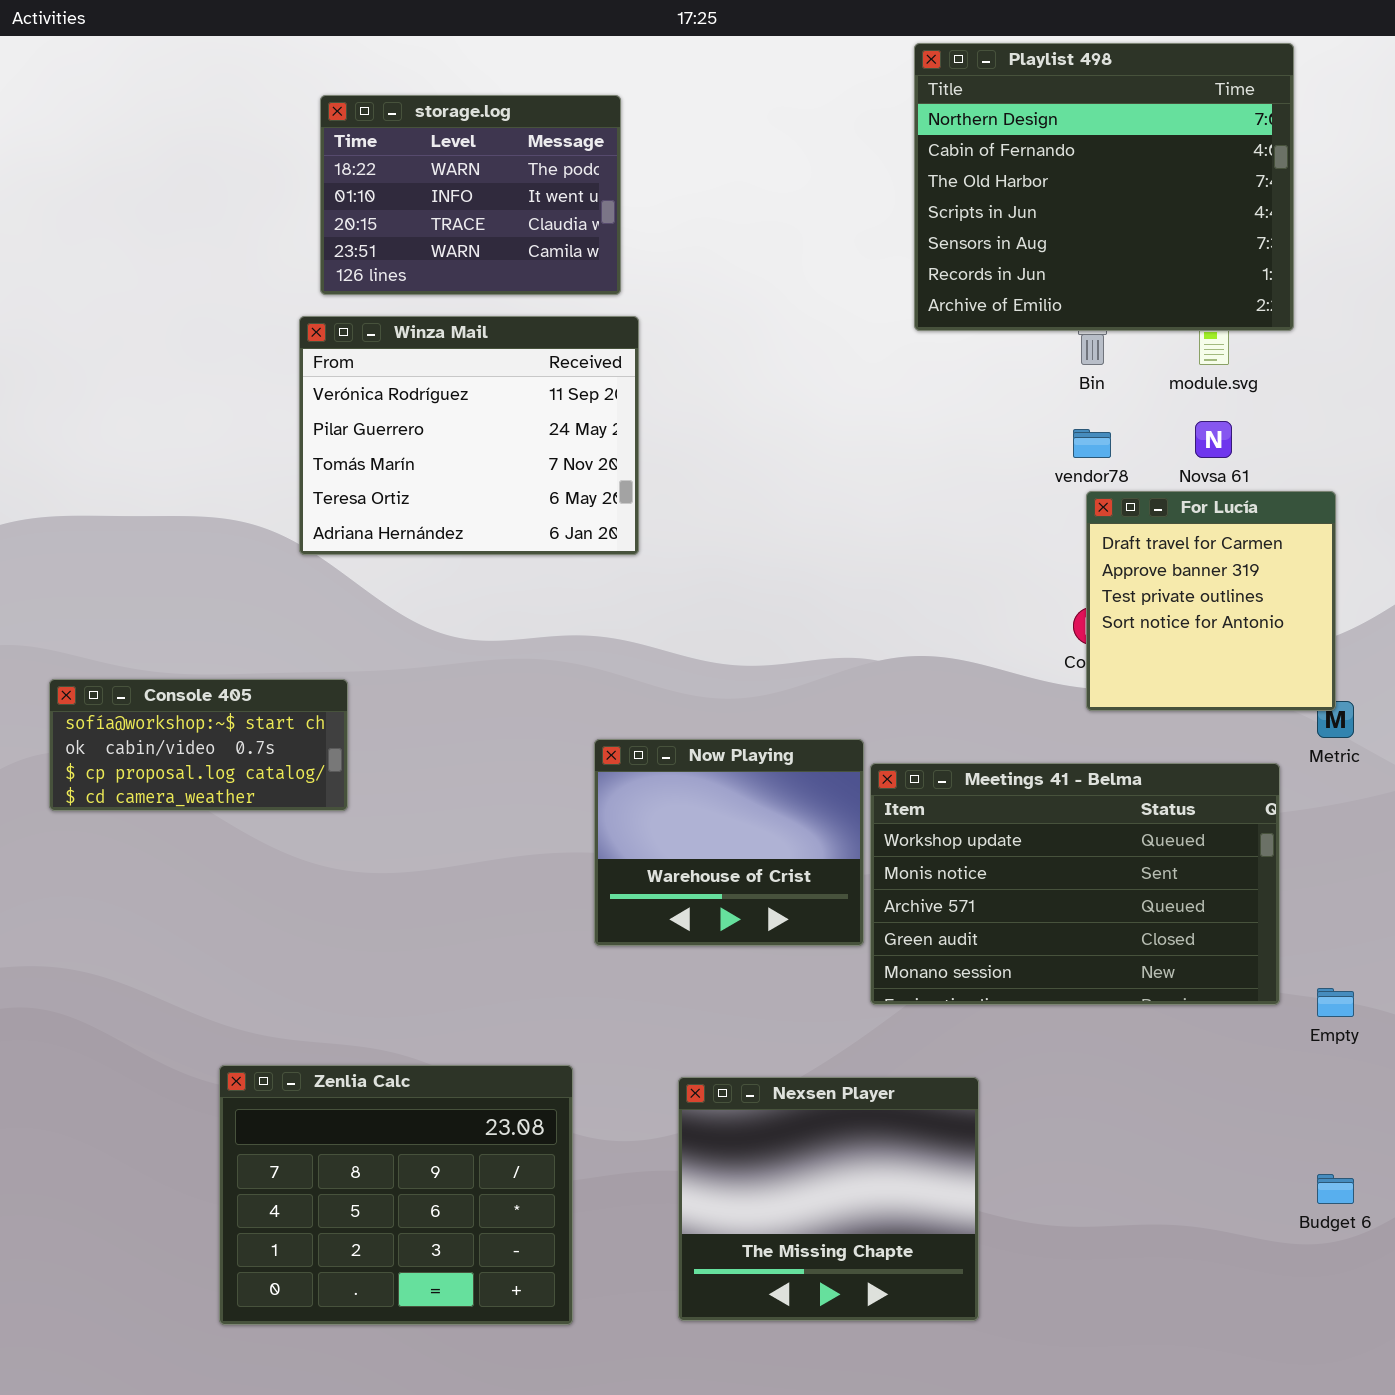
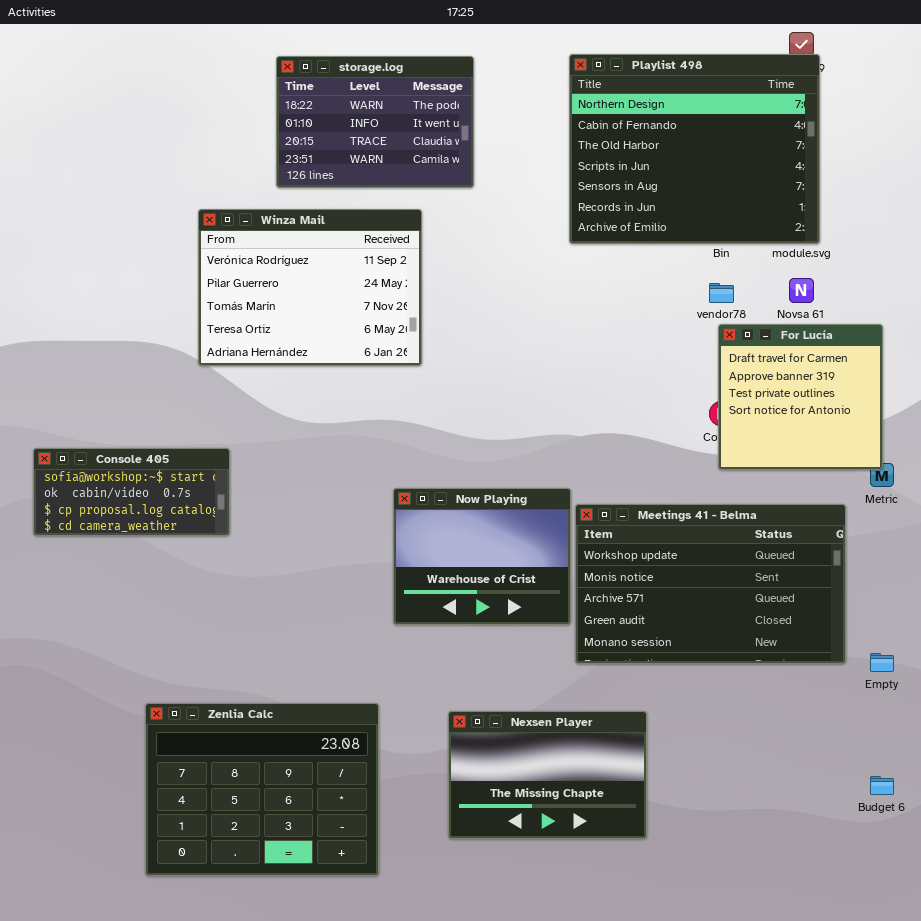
Playlist 498: [914,43,1294,331] -> [569,54,820,244], moved
storage.log: [320,95,621,295] -> [276,56,474,188], moved
Nexsen Player: [678,1077,979,1321] -> [448,711,647,839], resized

